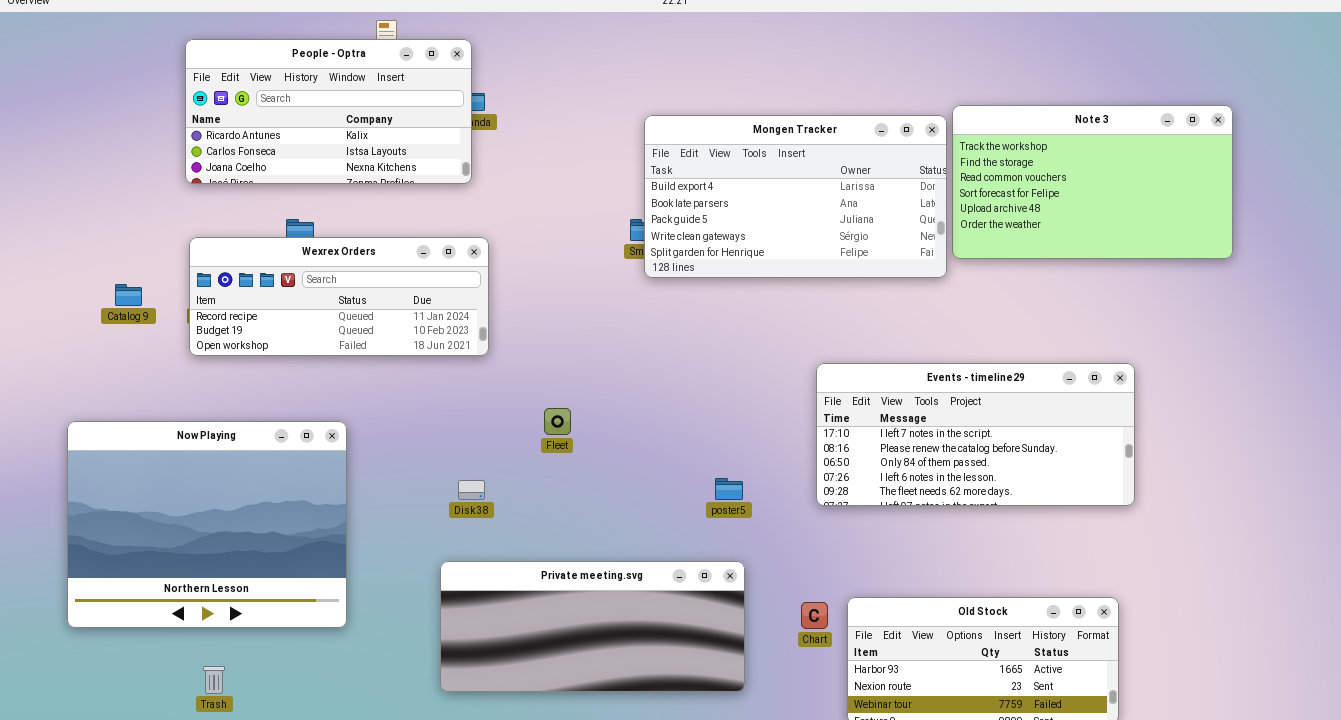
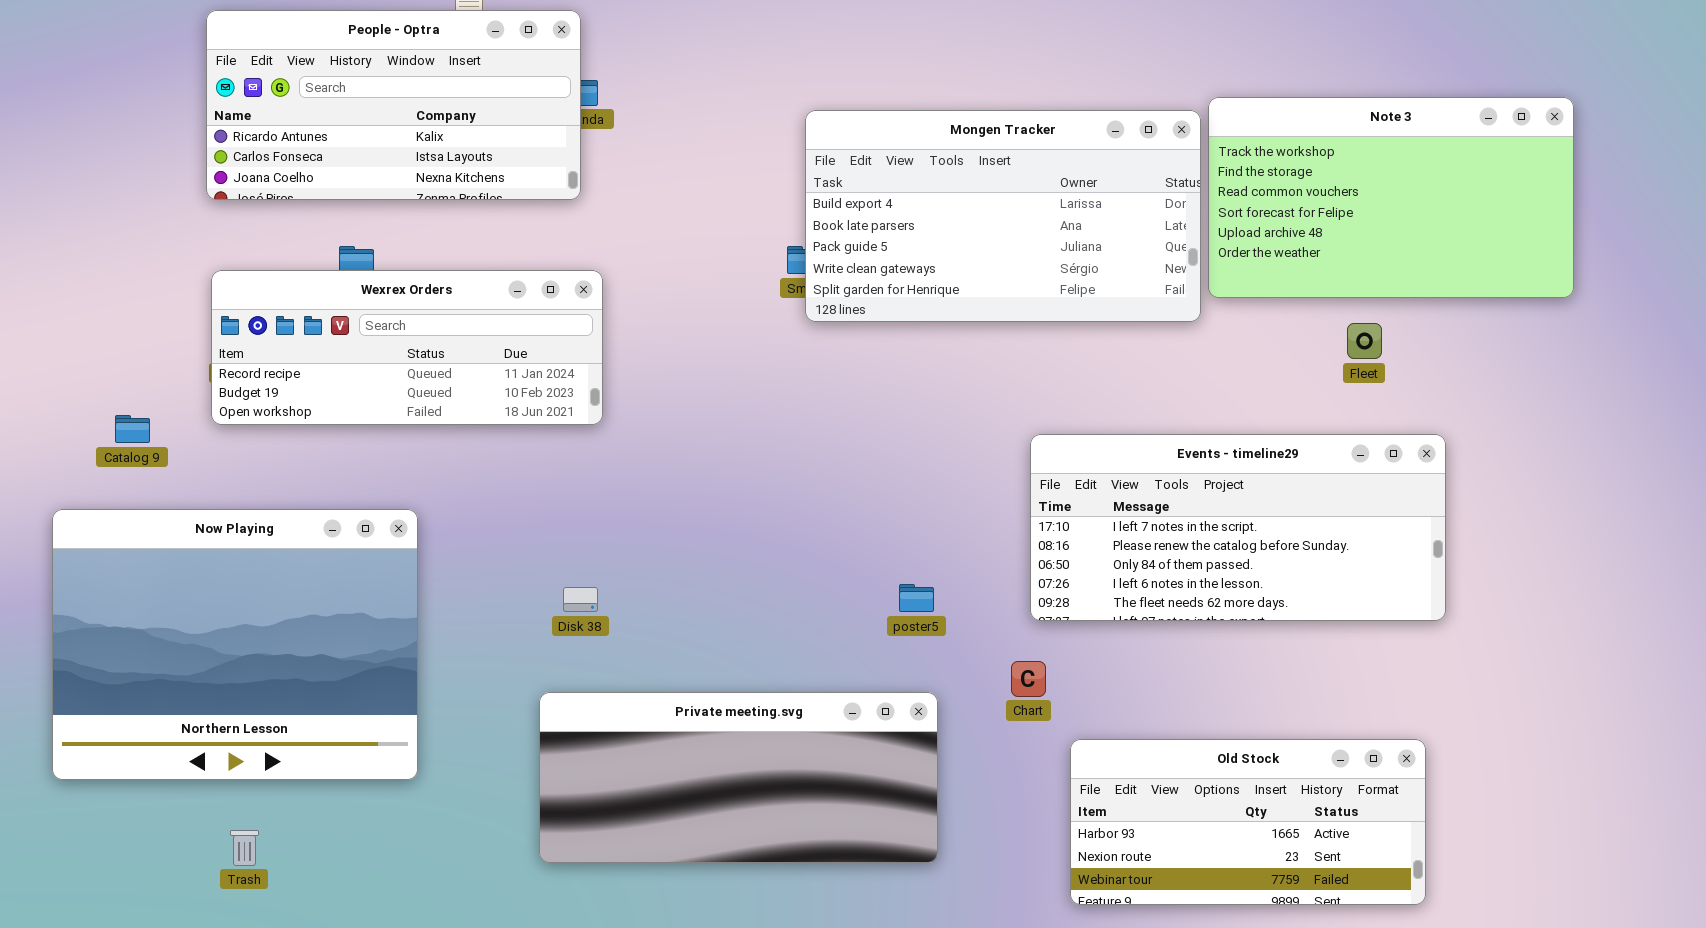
Catalog 9: [115,284,142,306] -> [115,415,150,443], moved
Fleet: [544,408,571,435] -> [1347,323,1382,359], moved
Chart: [801,602,828,629] -> [1011,661,1046,697], moved

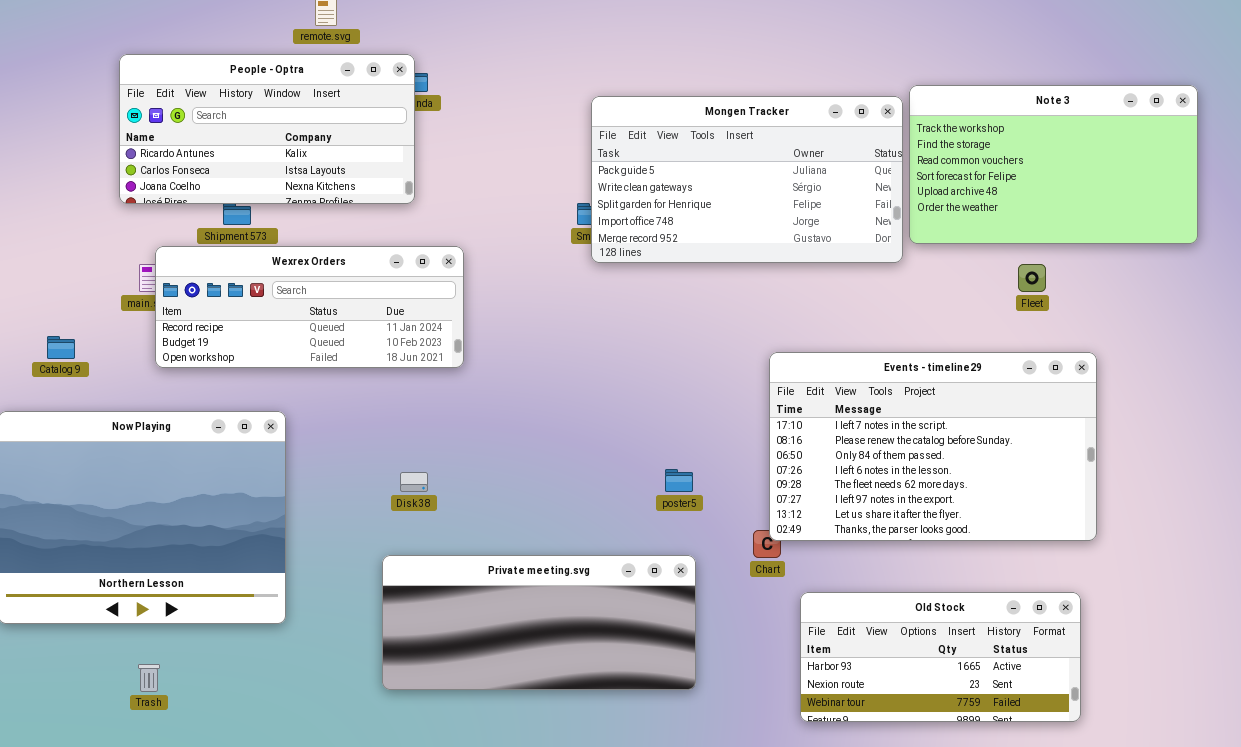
People - Optra: [206,10,581,200] -> [119,54,415,204], moved
Mongen Tracker: [805,110,1201,322] -> [591,96,903,263], scrolled down 2 rows
Wexrex Orders: [211,270,603,425] -> [155,246,464,368], moved
Events - timeline29: [1030,434,1446,621] -> [769,352,1097,541], resized

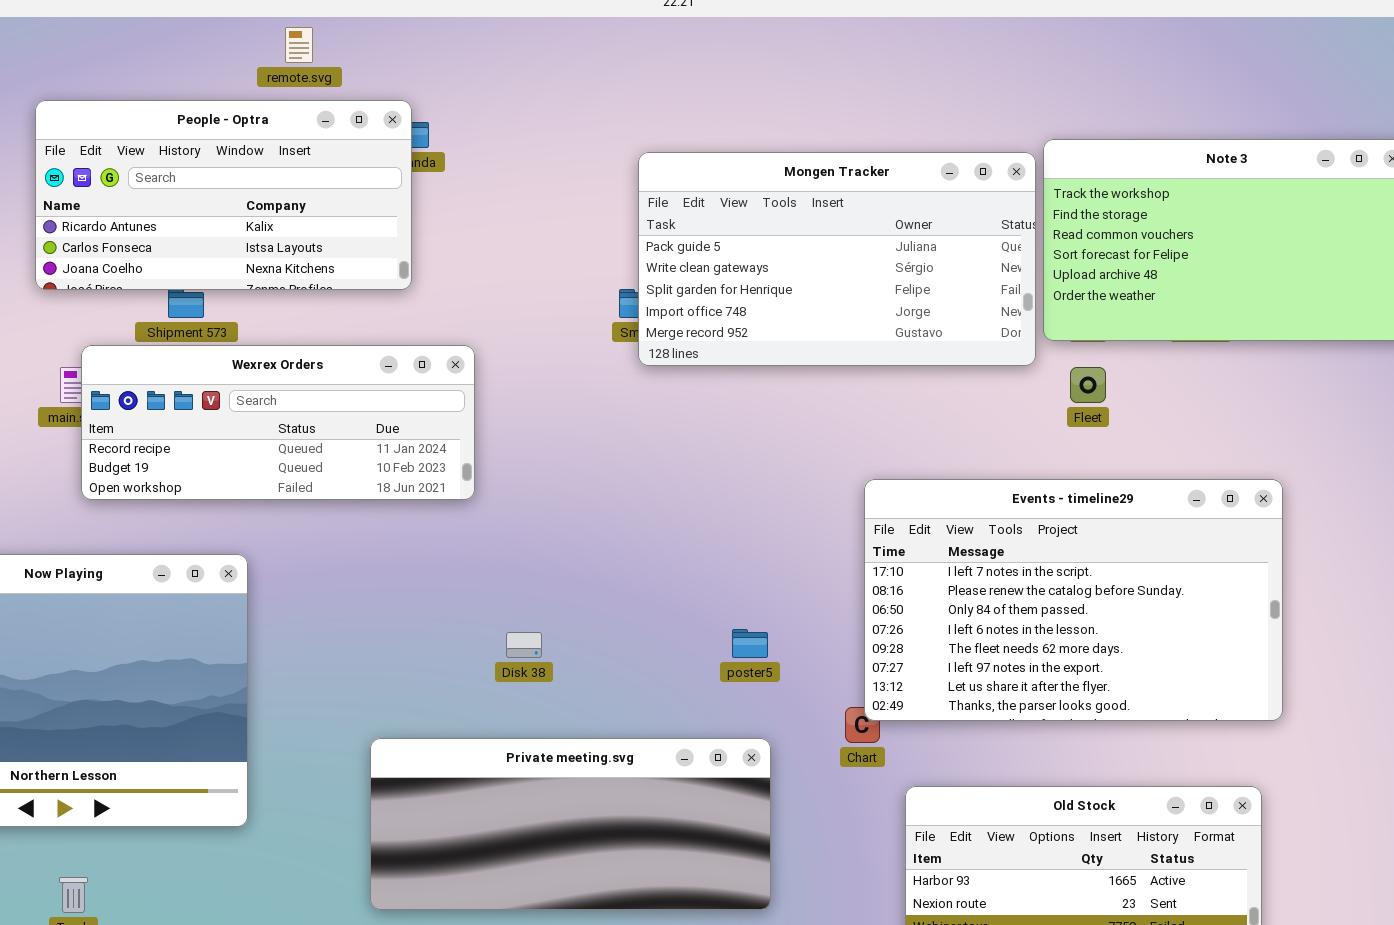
Fleet: [1018,264,1046,292] -> [1070,367,1106,403], moved
Disk 38: [400,472,428,492] -> [506,632,542,658], moved

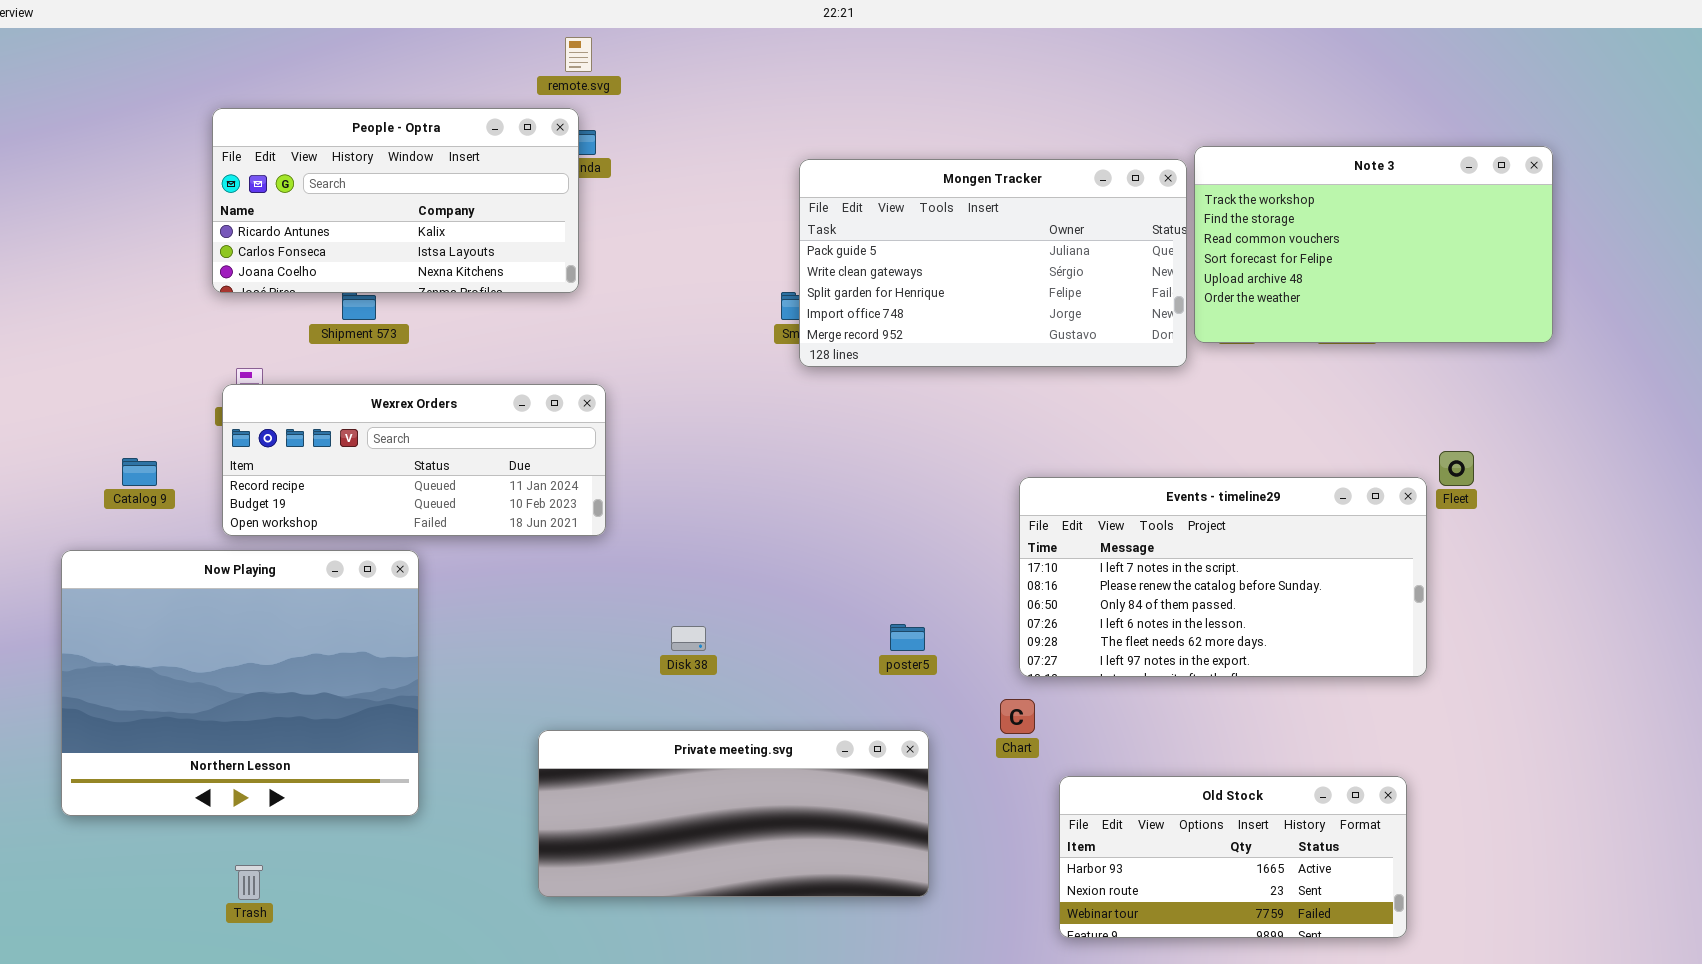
remote.svg: [285,27,313,63] -> [565,37,592,72], moved
Wexrex Orders: [81,345,475,500] -> [222,384,606,536], moved
Fleet: [1070,367,1106,403] -> [1439,451,1474,486], moved
Events - timeline29: [864,479,1283,721] -> [1019,477,1427,677], resized

